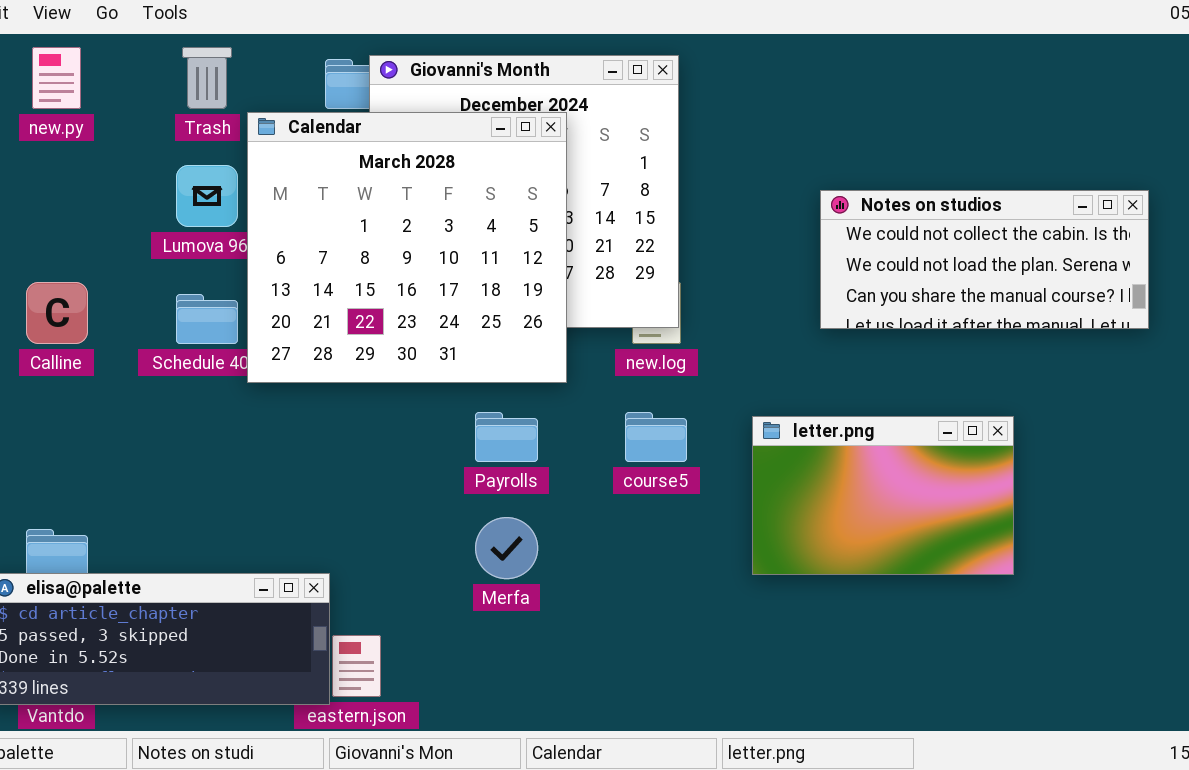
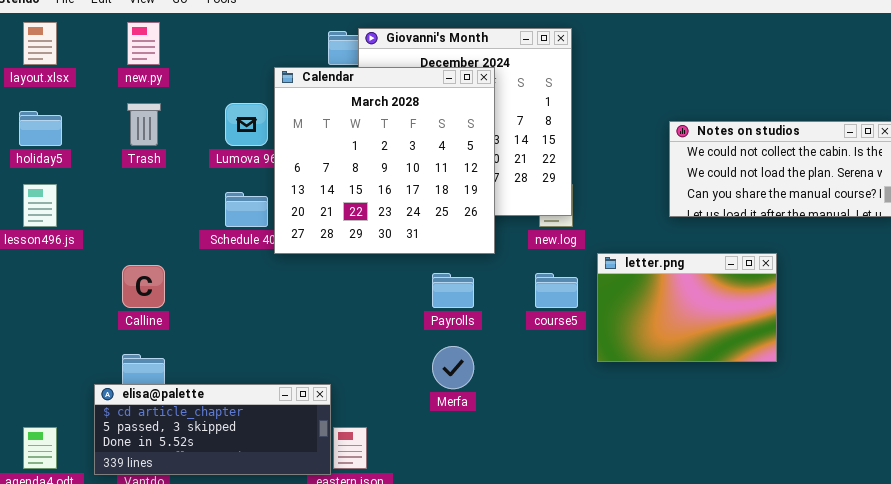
Trash: [182,47,232,109] -> [127,103,161,146], moved
Calline: [26,282,88,344] -> [122,265,165,308], moved
letter.png: [752,416,1014,575] -> [597,253,777,362], moved

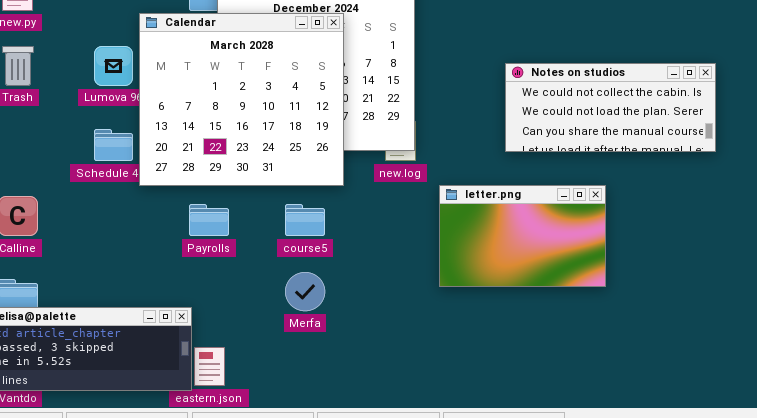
Payrolls: [432,273,474,308] -> [189,204,229,236], moved
course5: [535,273,578,308] -> [285,204,325,236], moved

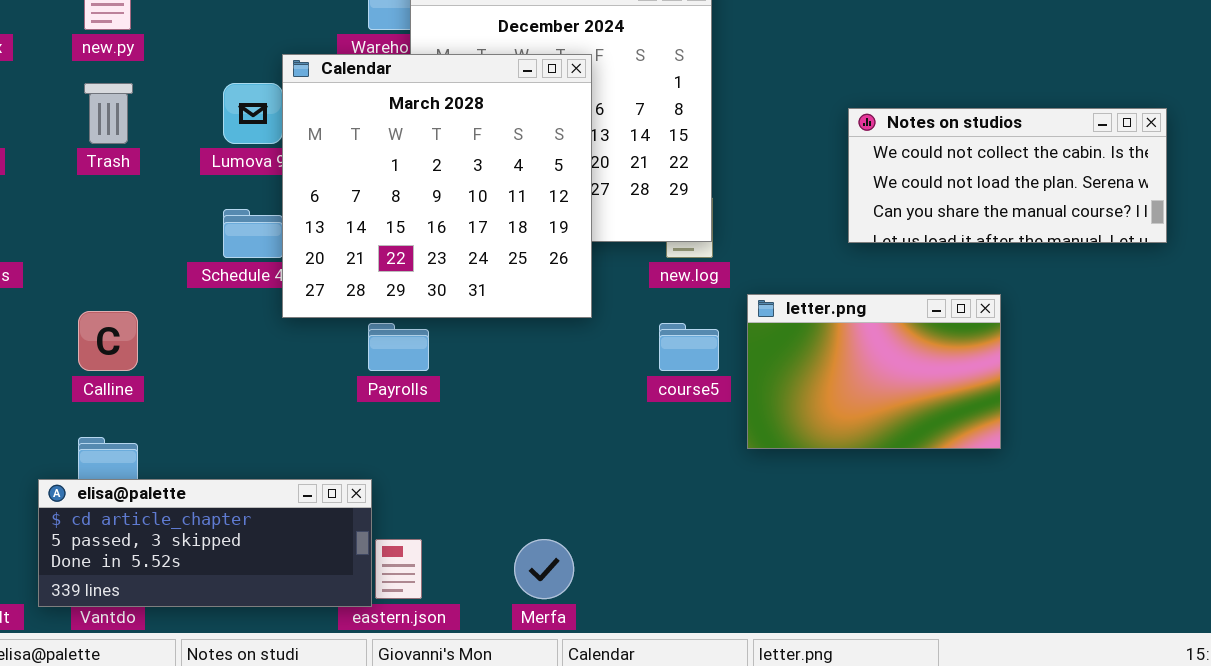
Calendar: [139,13,344,186] -> [282,54,592,318], moved
course5: [285,204,325,236] -> [659,323,719,371], moved
Merfa: [285,272,325,311] -> [514,539,574,599], moved

